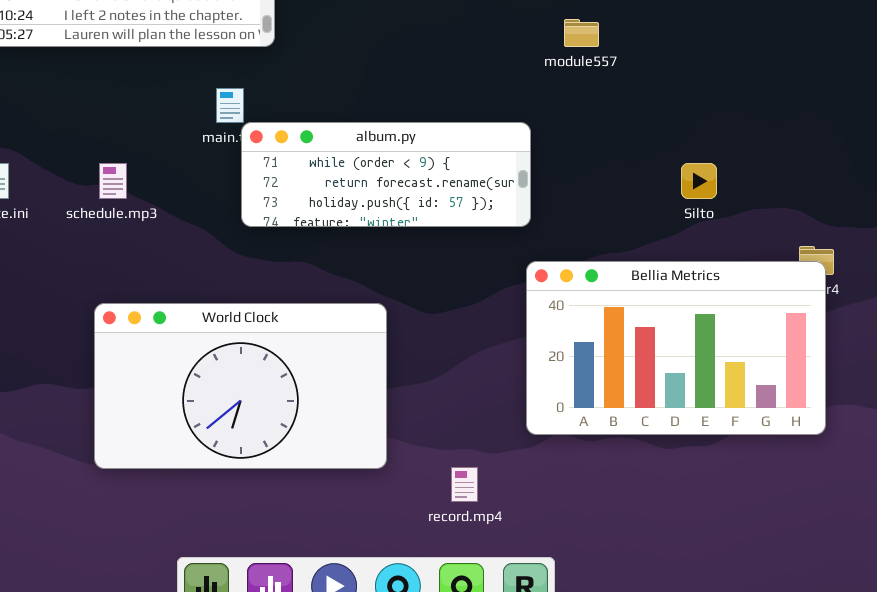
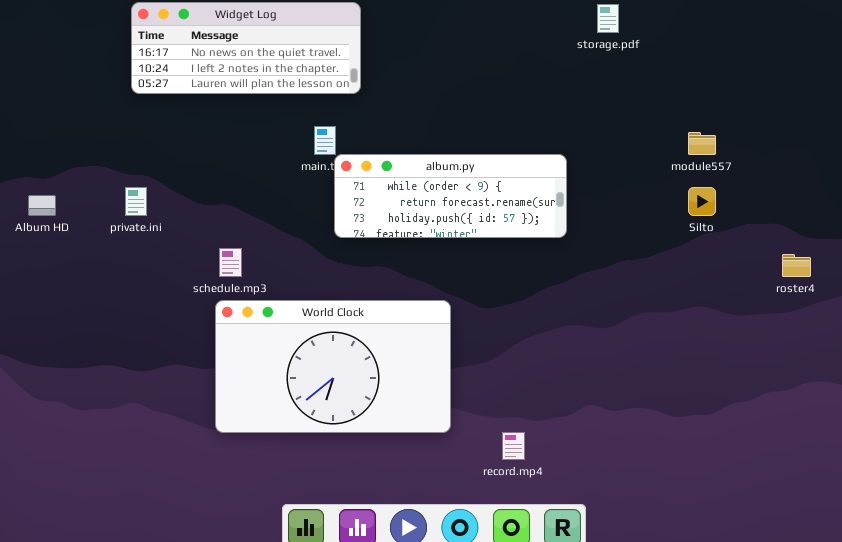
module557: [564,19,599,47] -> [688,132,716,155], moved
schedule.mp3: [99,163,127,199] -> [219,248,242,277], moved
Bellia Metrics: [526,261,826,435] -> none, closed

